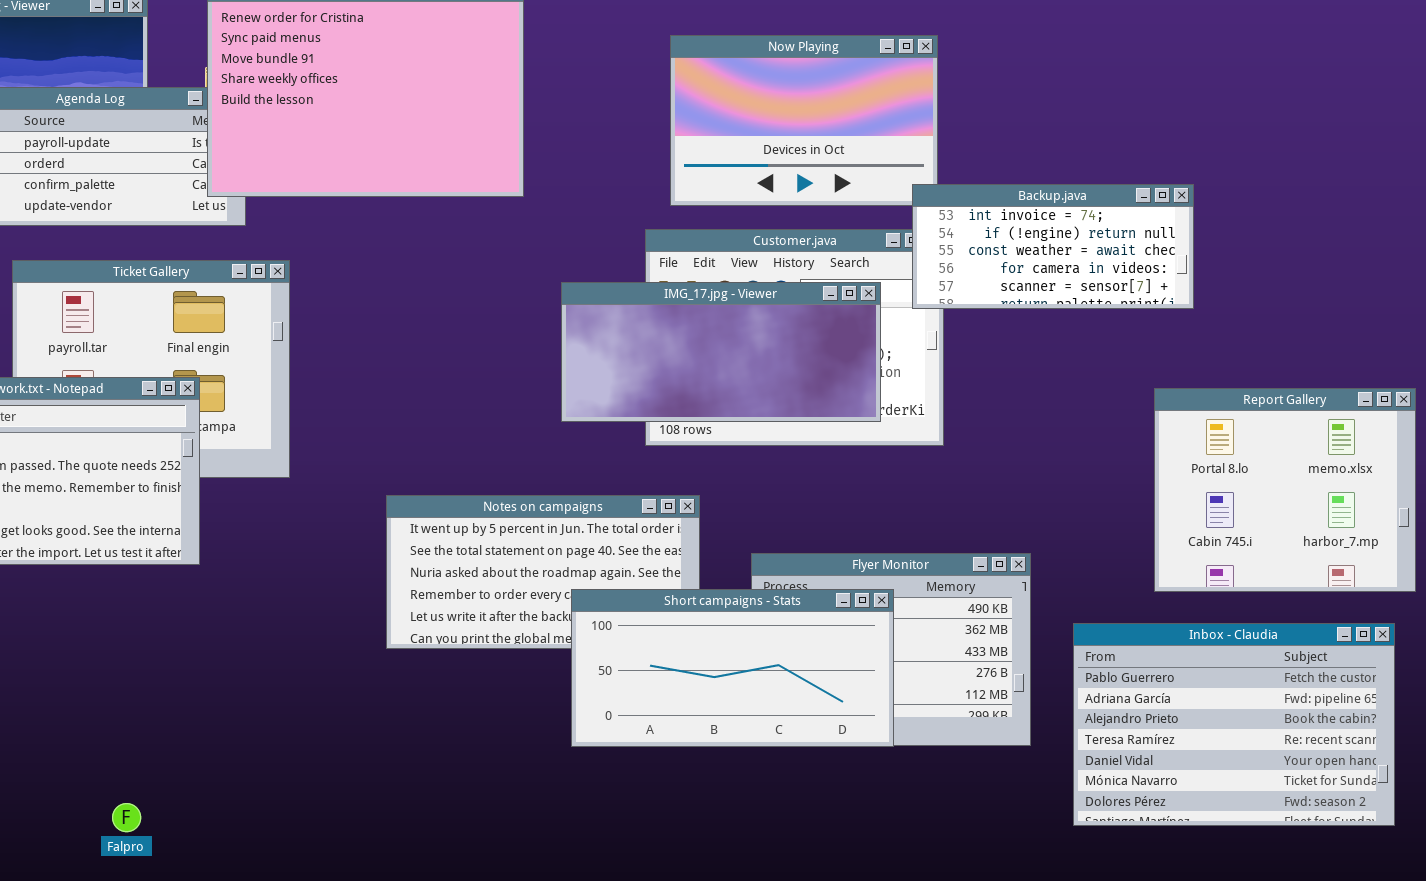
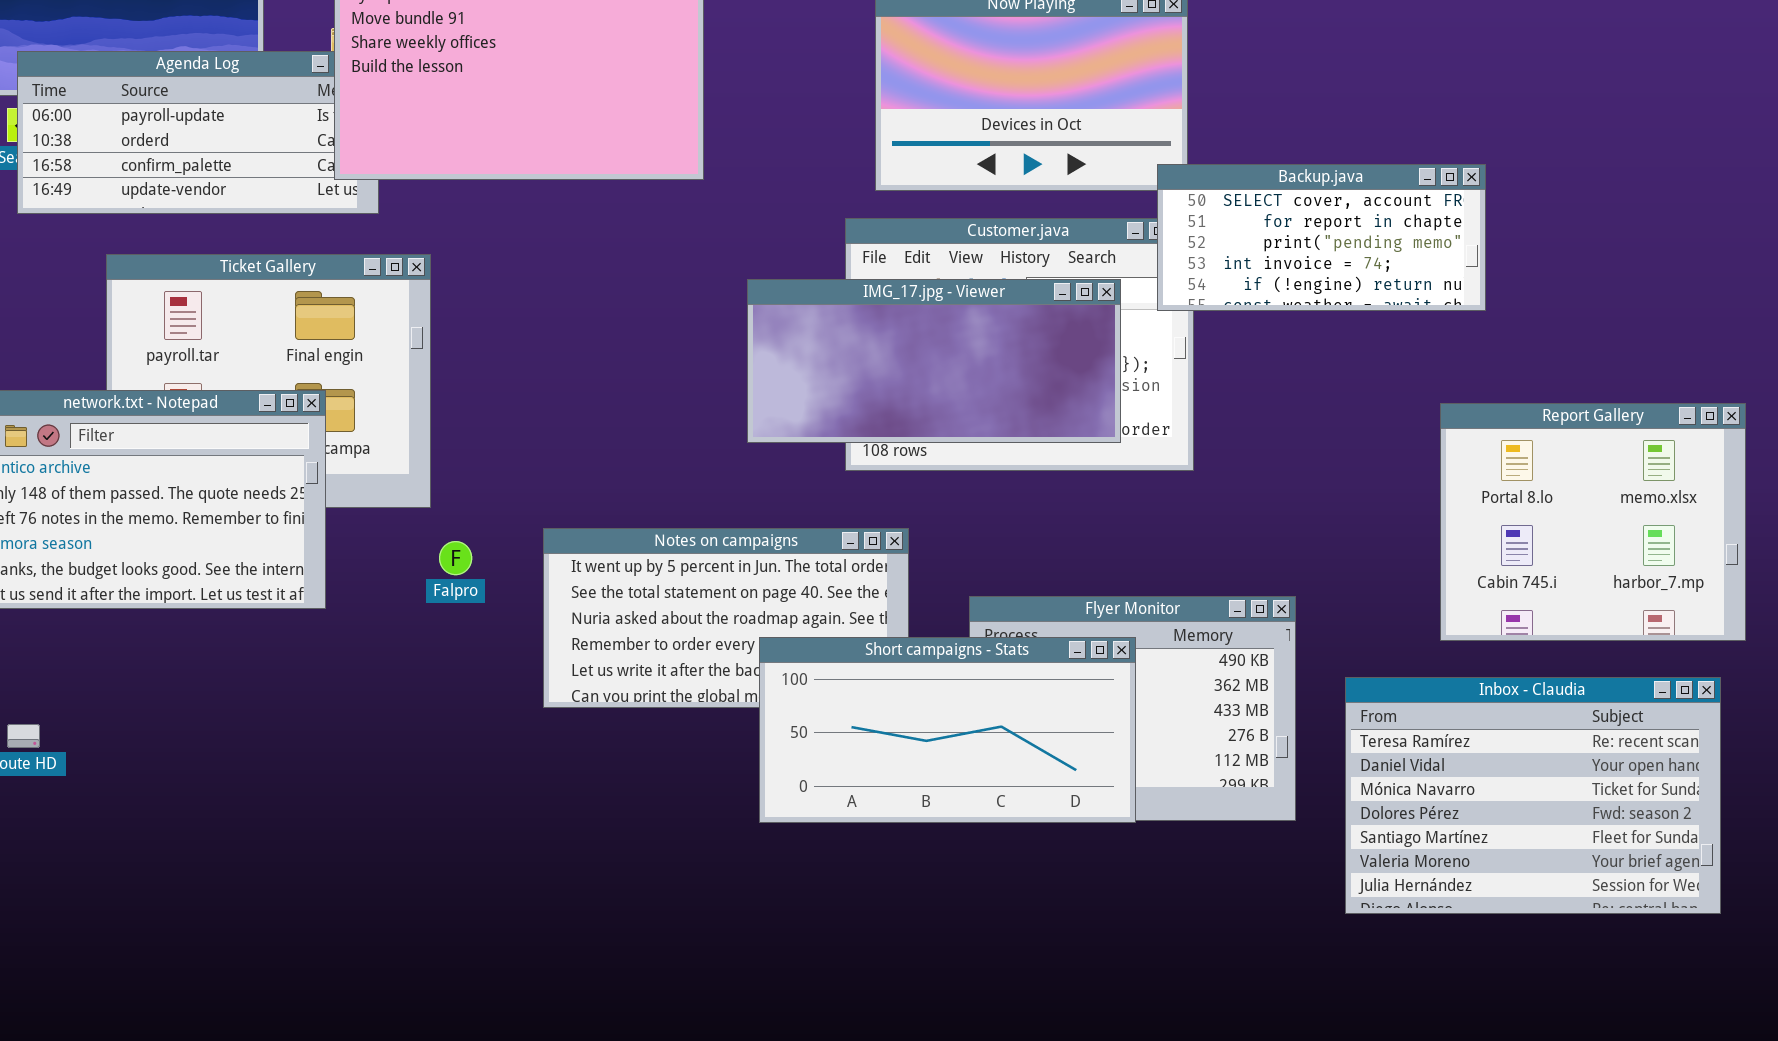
Backup.java: [912,184,1194,309] -> [1157,164,1486,311], scrolled up 3 rows
Inbox - Claudia: [1073,623,1395,826] -> [1345,677,1721,914], scrolled down 3 rows
Falpro: [112,803,141,832] -> [439,541,472,575], moved

